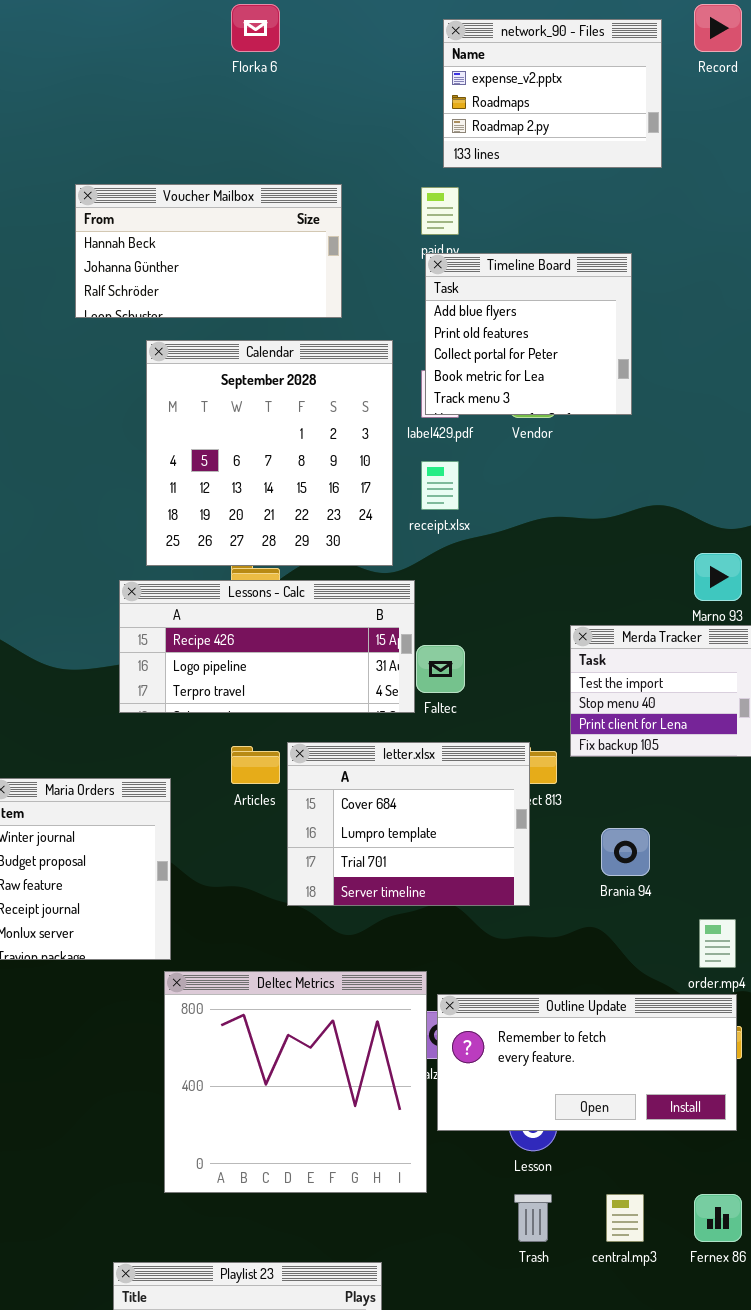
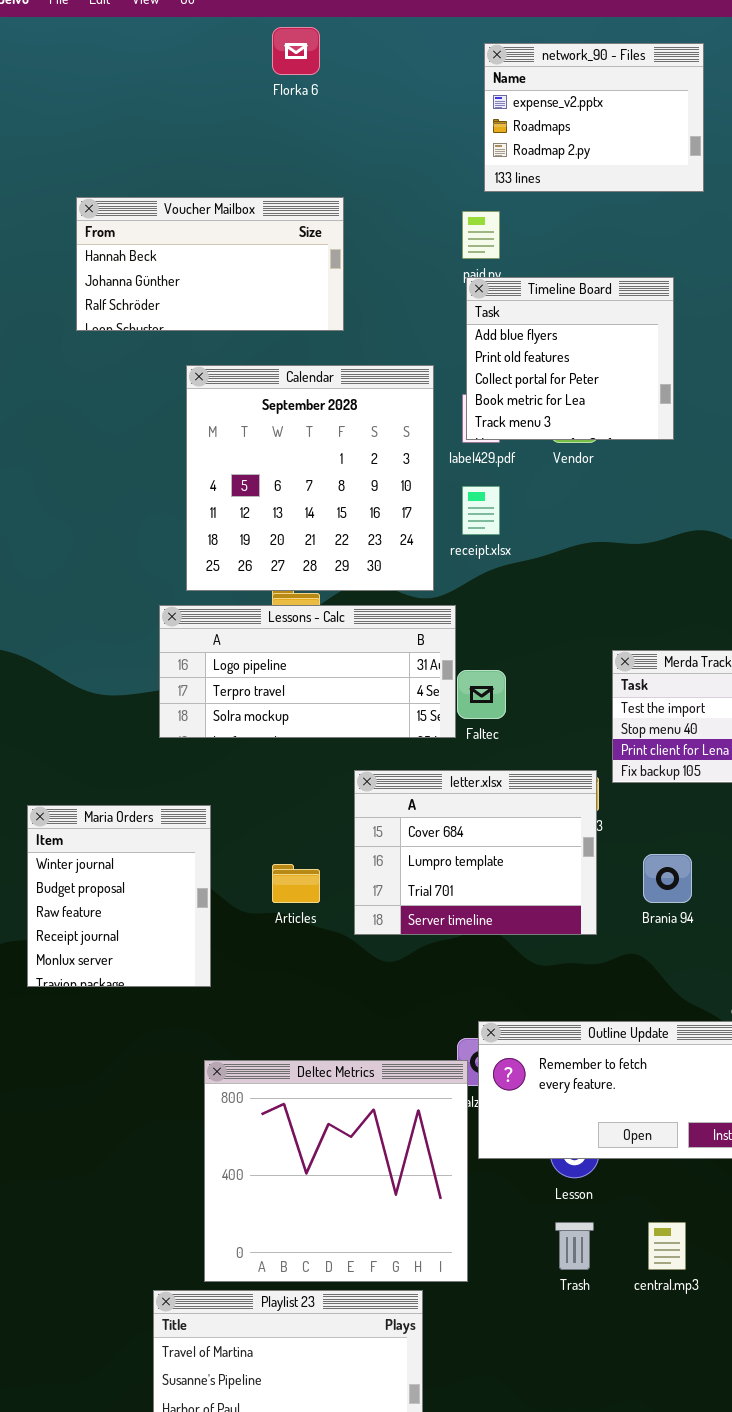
Voucher Mailbox: [75,184,342,318] -> [76,197,344,331], moved
Lessons - Calc: [119,580,415,713] -> [159,605,456,738], scrolled down 1 row
letter.xlsx: [287,742,530,906] -> [354,770,597,935], moved
Articles: [231,746,280,784] -> [272,864,320,903], moved
Deltec Metrics: [164,971,427,1193] -> [204,1060,468,1282], moved

